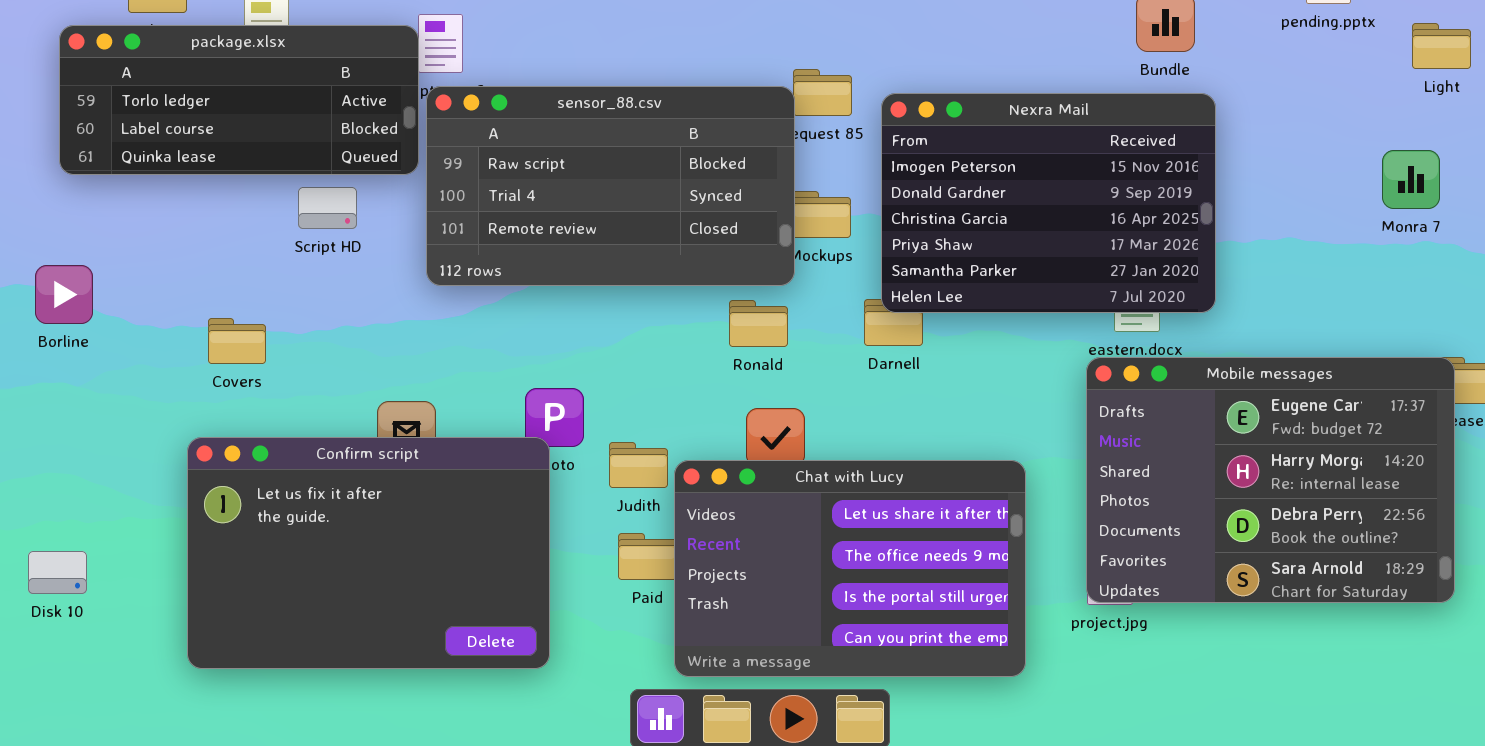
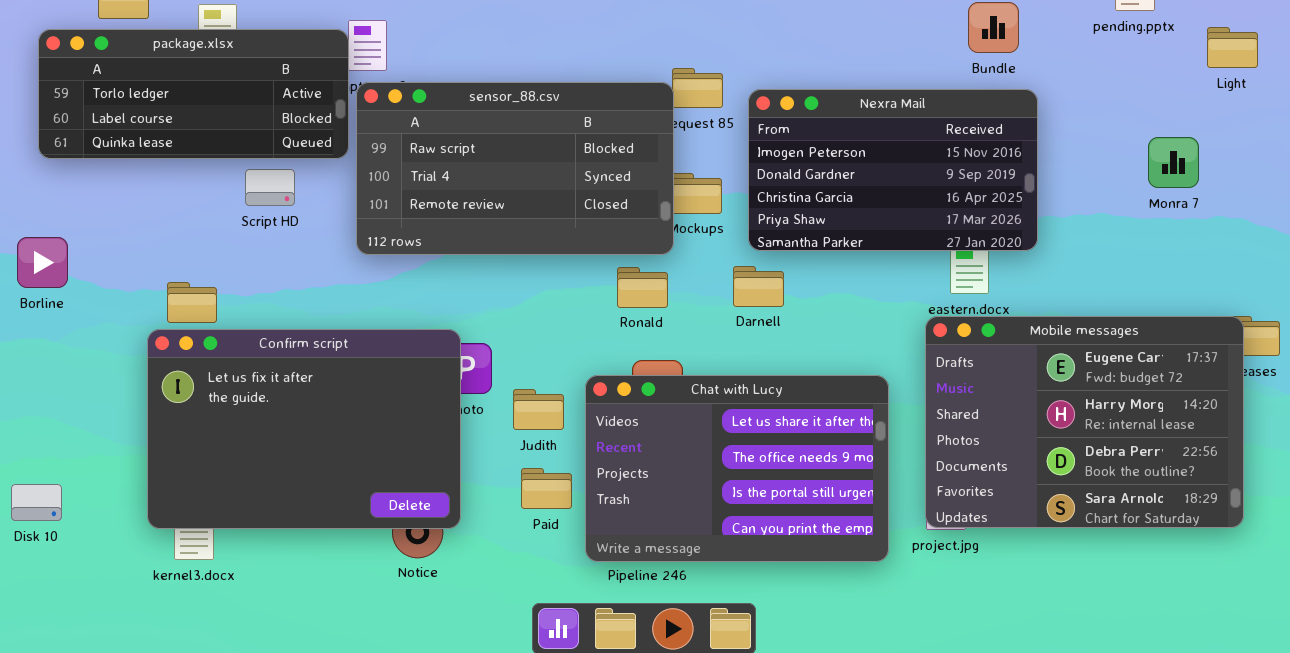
Nexra Mail: [881,93,1216,313] -> [748,89,1038,251], resized
Monra 7: [1382,150,1440,209] -> [1148,137,1199,188], moved
Confirm script: [187,437,550,669] -> [147,329,461,529], moved
Chat with Lucy: [674,460,1026,677] -> [585,375,889,562], moved

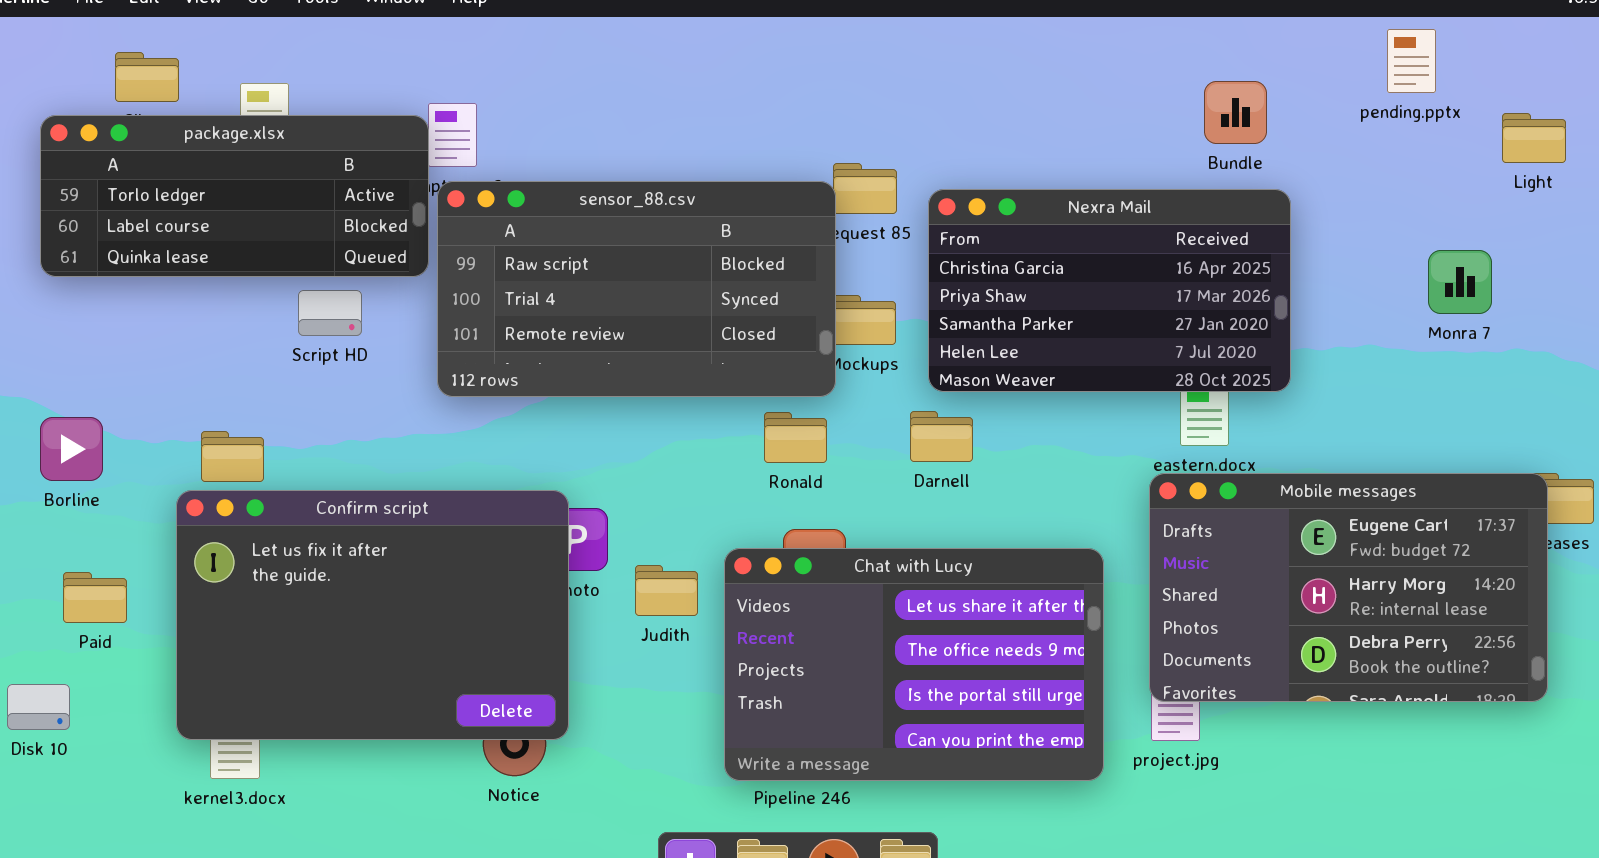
Nexra Mail: [748,89,1038,251] -> [928,189,1291,392], scrolled down 2 rows
Borline: [17,237,68,288] -> [40,417,103,481], moved
Mobile messages: [925,316,1244,528] -> [1149,473,1548,702], resized
Paid: [521,468,572,509] -> [63,572,127,623], moved

